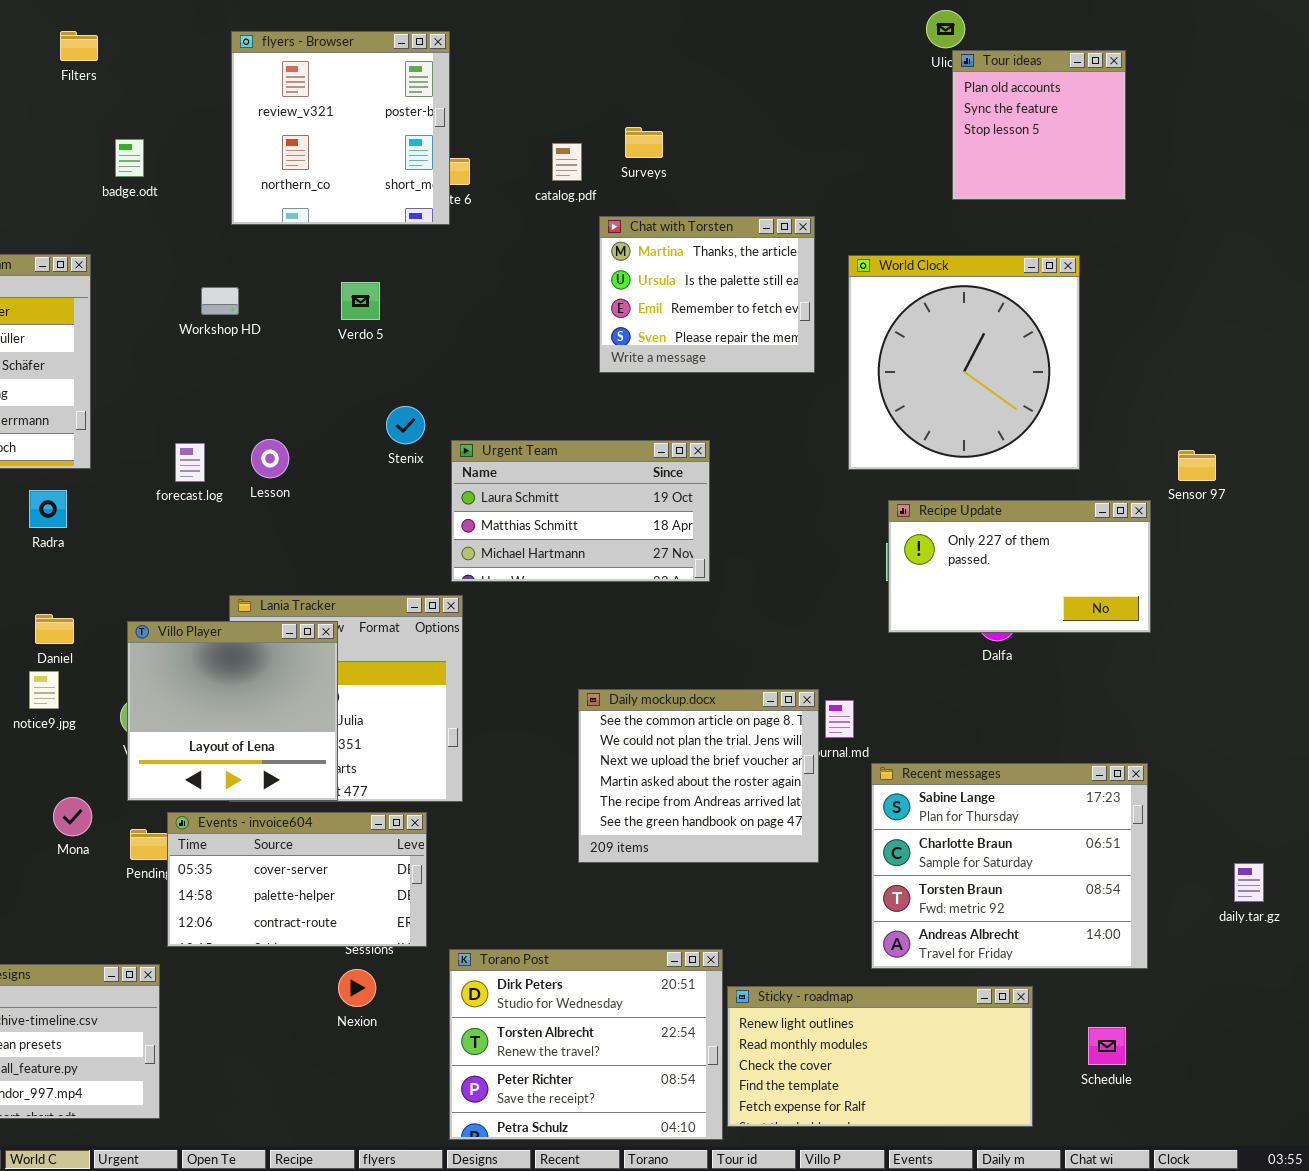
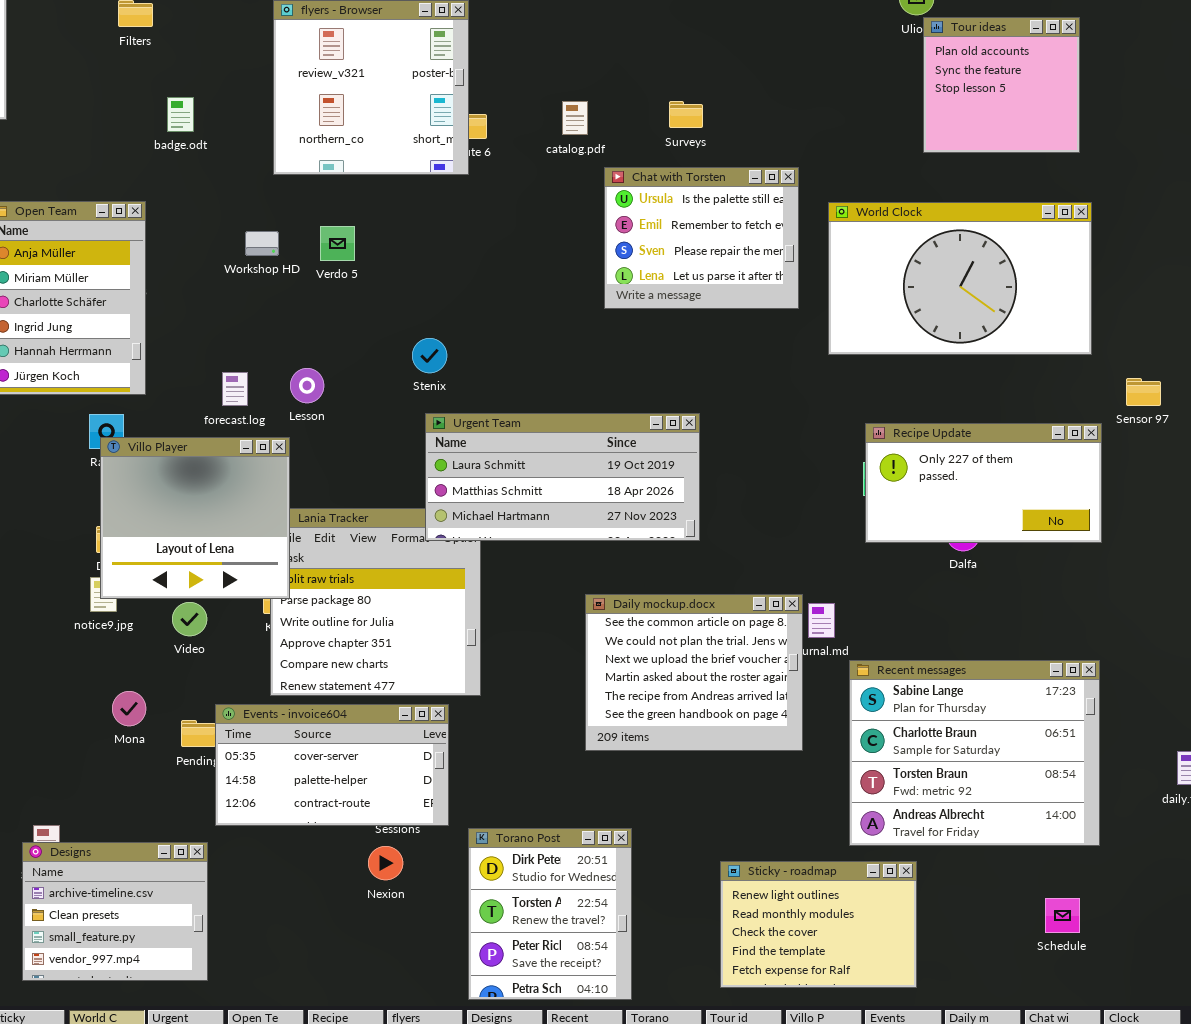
Surveys: [625,127,663,158] -> [669,101,703,128], moved
Chat with Torsten: [599,216,815,373] -> [604,167,799,309], scrolled down 1 row
World Clock: [848,255,1080,470] -> [828,202,1092,355], resized
Verdo 5: [341,282,380,320] -> [320,226,355,261], moved
Urgent Team: [451,440,710,582] -> [425,413,700,541], moved, resized
Villo Player: [127,621,338,801] -> [100,437,290,599], moved
Torano Post: [449,949,723,1140] -> [468,828,632,1000], resized
Sticky - roadmap: [727,986,1033,1127] -> [720,861,917,988], resized

